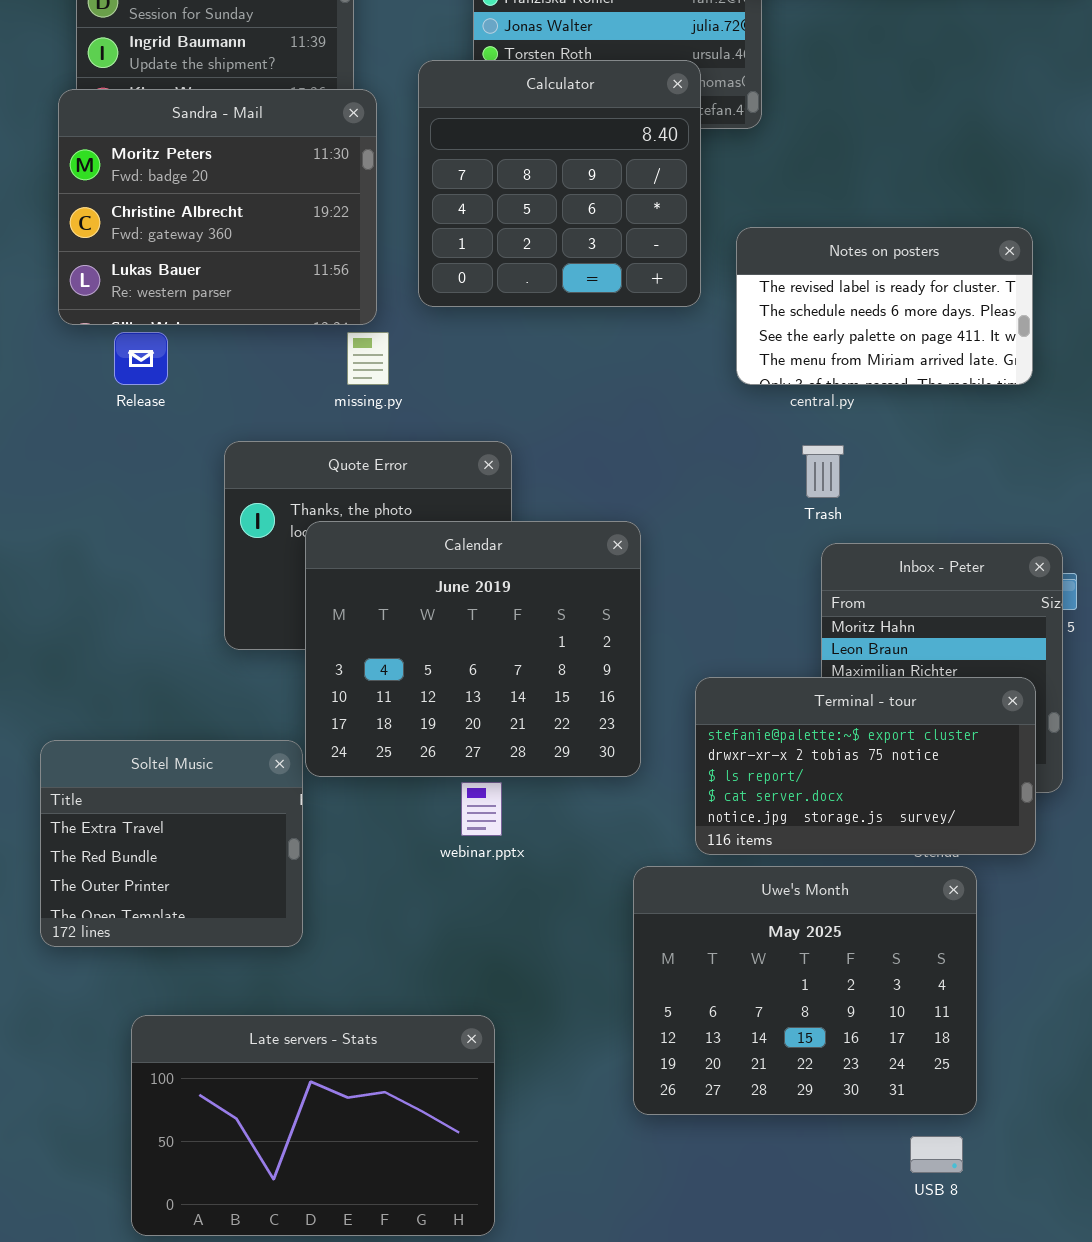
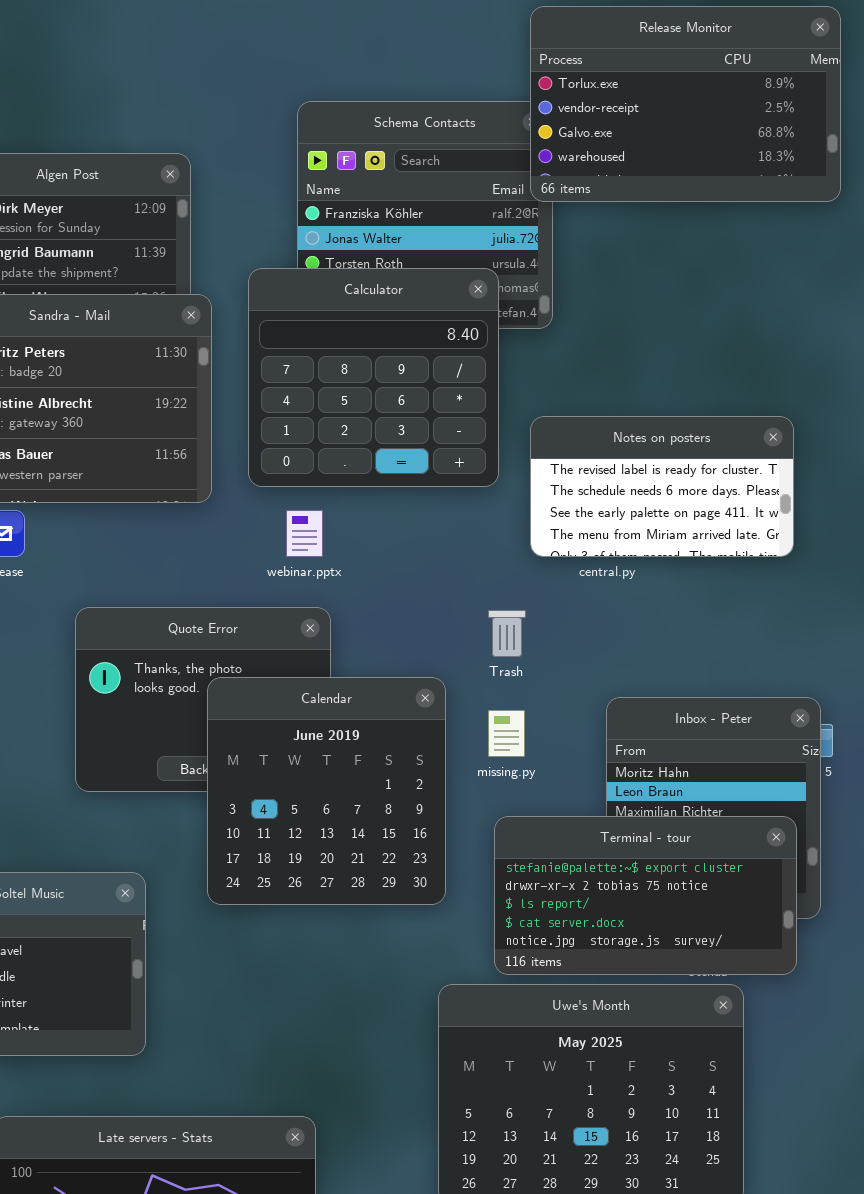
missing.py: [347,332,389,385] -> [488,710,525,757], moved
Trash: [802,445,844,498] -> [488,610,526,657], moved
Calendar: [305,521,641,777] -> [207,677,446,905], resized
webinar.pptx: [461,782,502,836] -> [286,510,323,557], moved

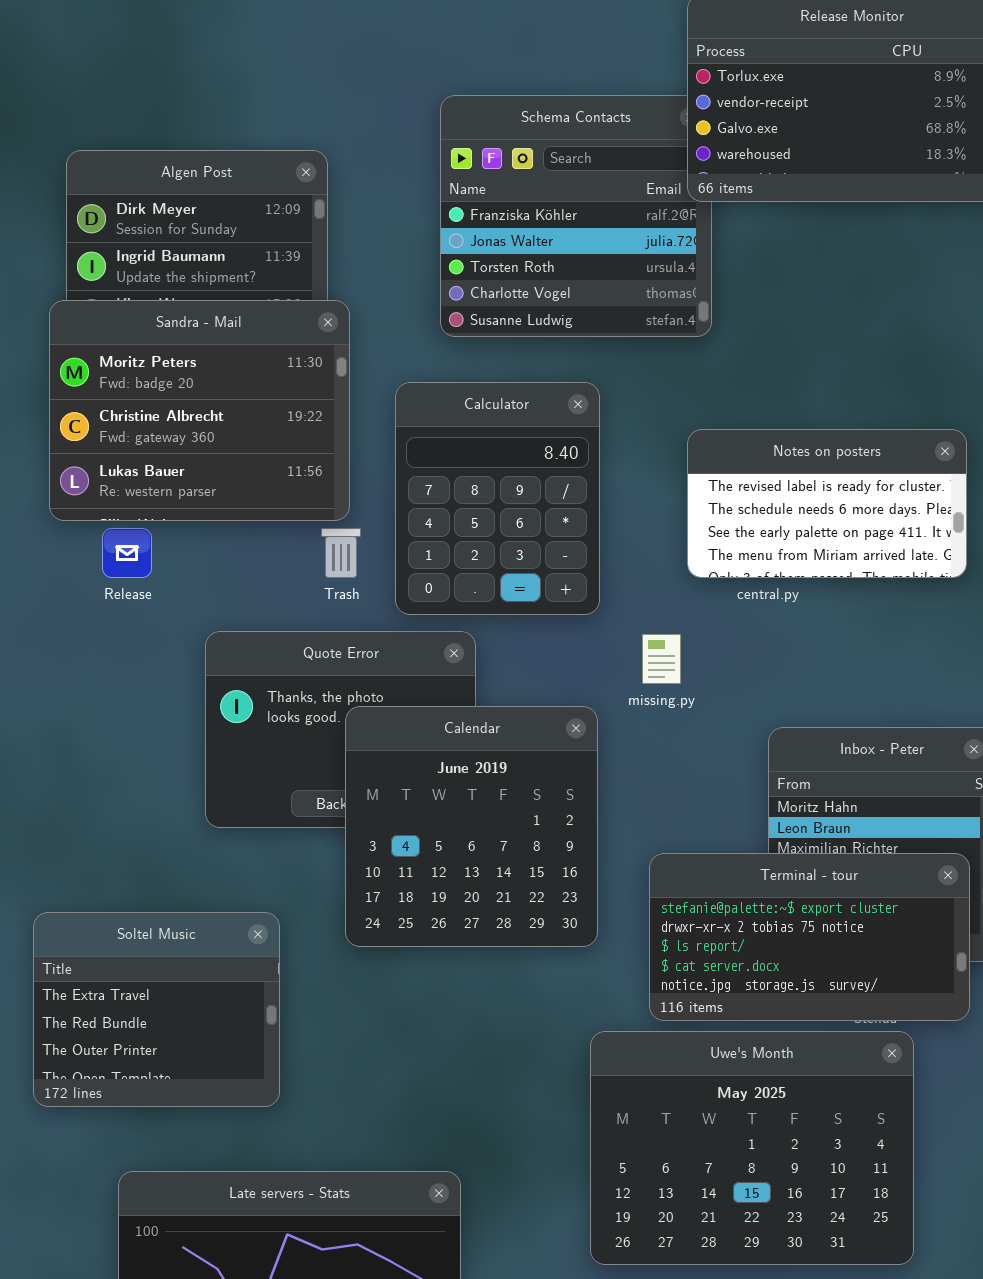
Calculator: [248,268,499,487] -> [395,382,600,615], moved, resized
Trash: [488,610,526,657] -> [321,528,361,578], moved
missing.py: [488,710,525,757] -> [642,634,681,684], moved

